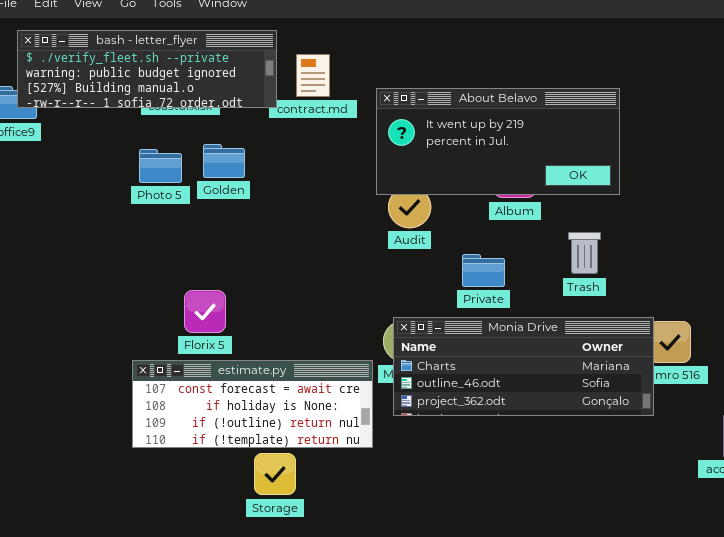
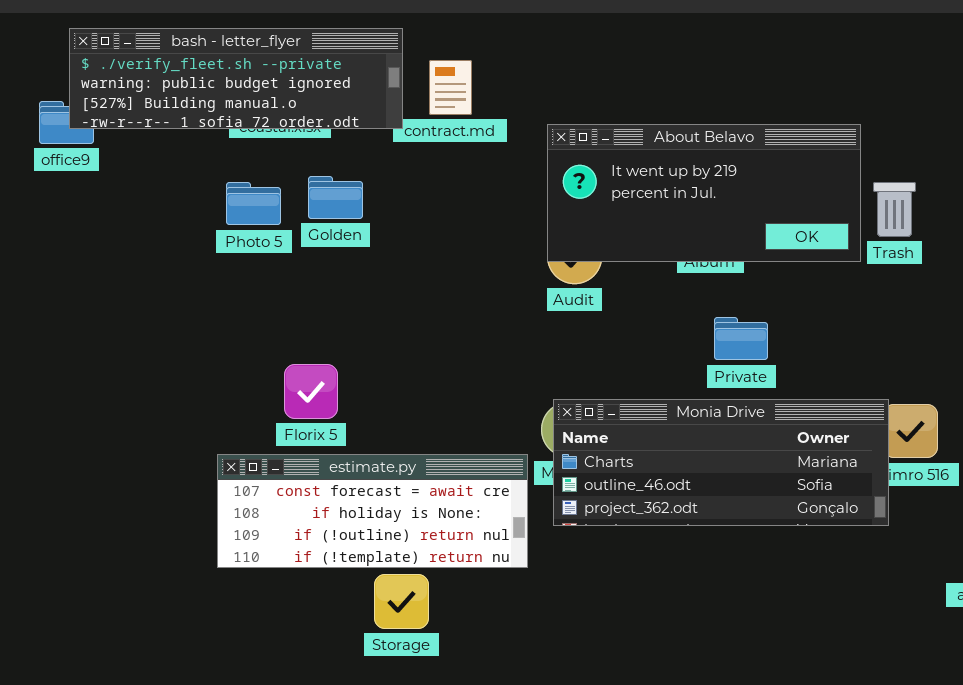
About Belavo: [376,88,620,195] -> [547,124,861,262], moved
Trash: [568,232,601,274] -> [873,182,916,237], moved
Private: [462,254,505,287] -> [714,317,768,360], moved

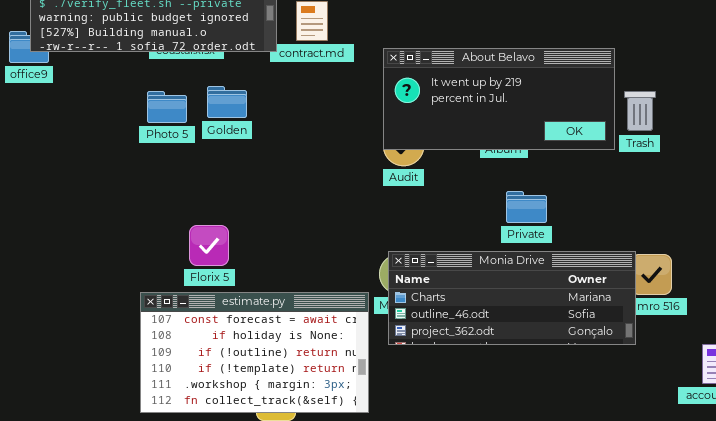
estimate.py: [217,454,528,568] -> [140,292,369,413], resized

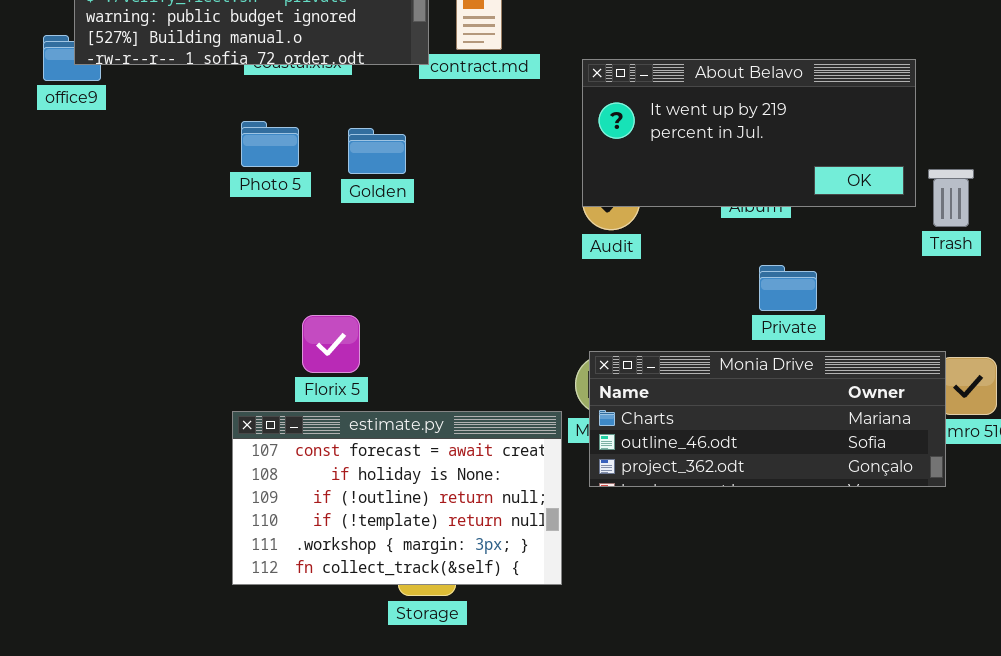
Golden: [207,86,247,118] -> [348,128,406,174], moved
Trash: [624,91,656,131] -> [928,169,974,227], moved

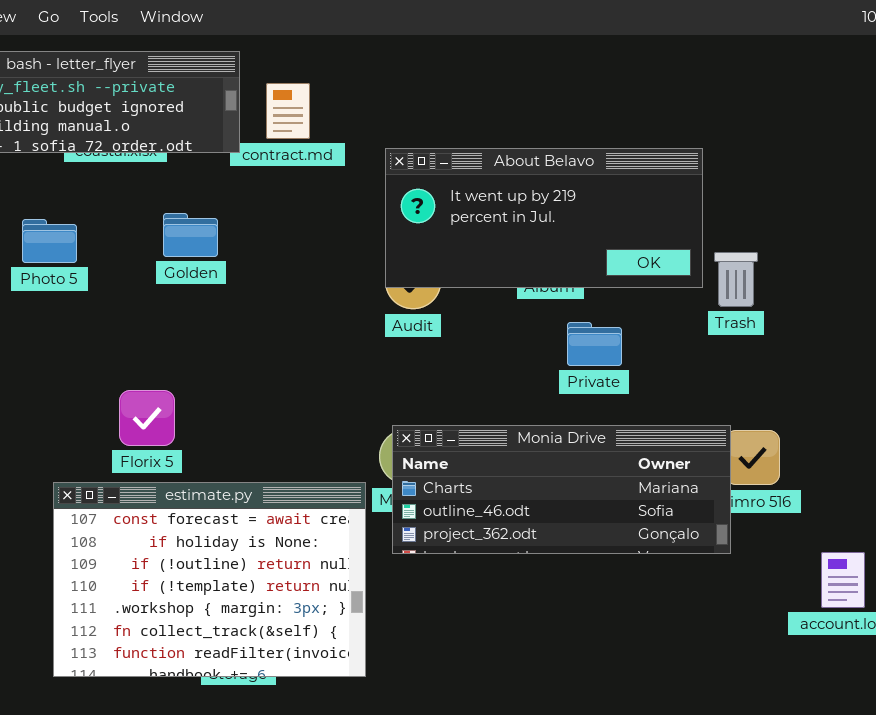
Photo 5: [241,121,299,167] -> [22,219,77,263], moved
Private: [759,265,817,311] -> [567,322,622,366], moved
estimate.py: [232,411,562,585] -> [53,482,366,677], resized

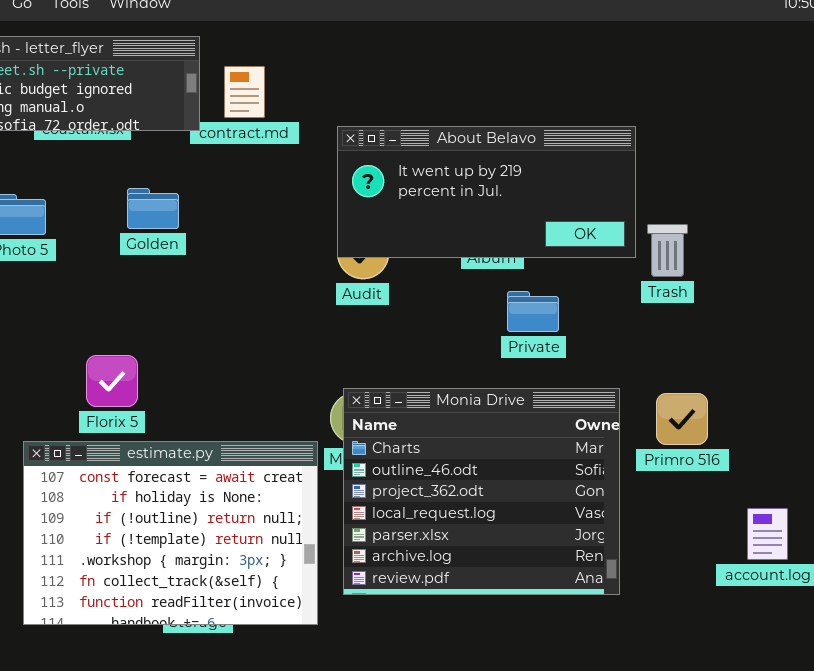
Monia Drive: [392,425,731,554] -> [343,388,620,595], resized

